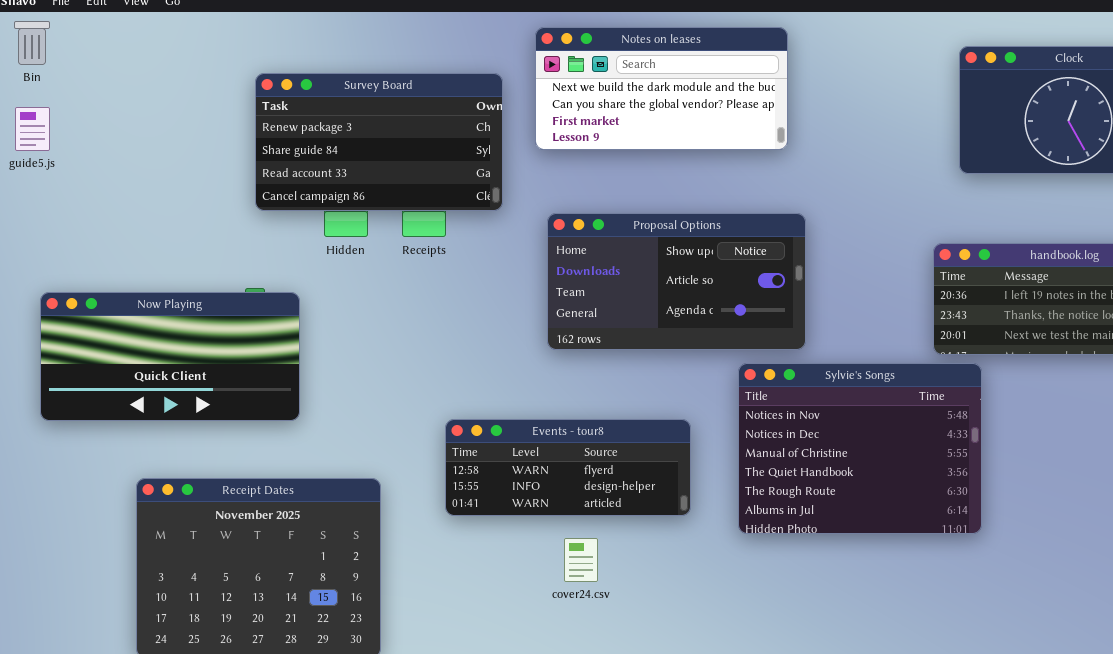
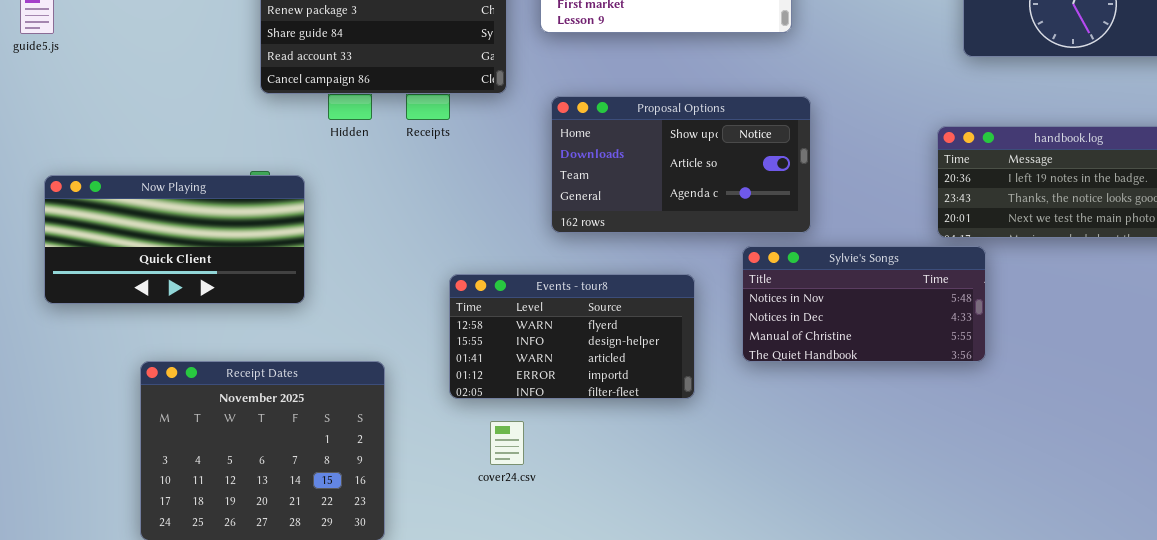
Sylvie's Songs: [738,363,982,534] -> [742,246,986,362], resized
Events - tour8: [445,419,691,516] -> [449,274,695,399], resized
cover24.csv: [564,538,598,582] -> [490,421,524,465], moved

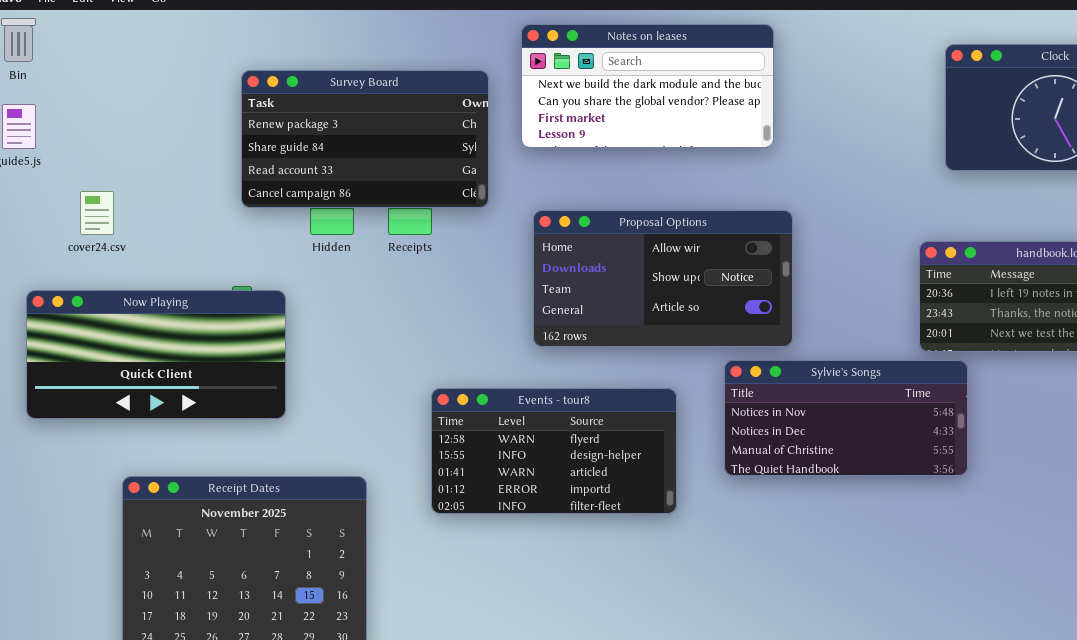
Proposal Options: [551,96,811,233] -> [533,210,793,347], scrolled up 1 row
cover24.csv: [490,421,524,465] -> [80,191,114,235], moved

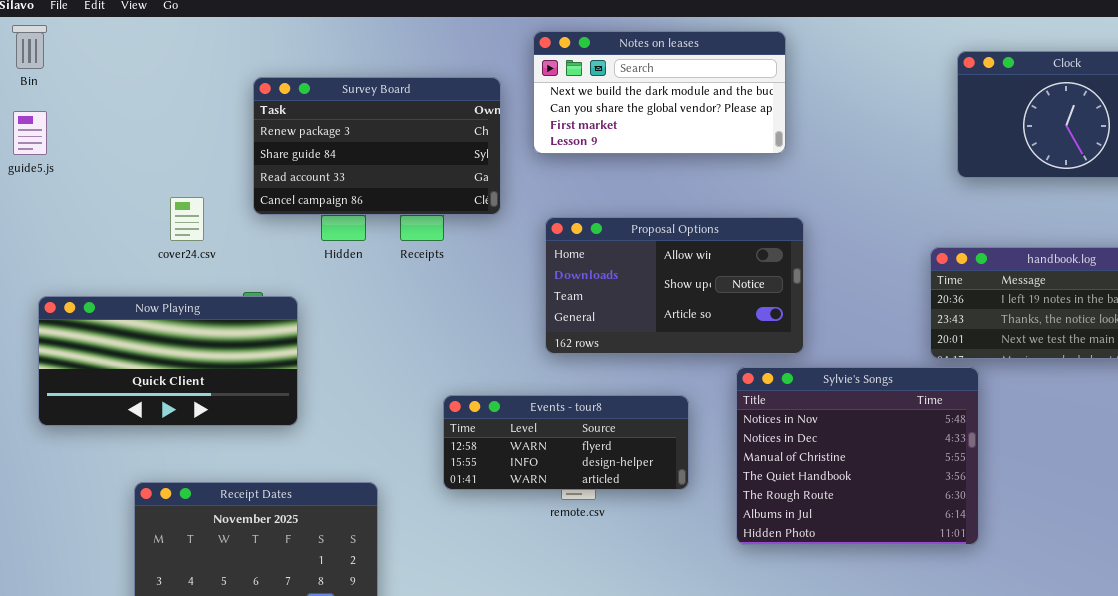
cover24.csv: [80,191,114,235] -> [170,197,204,241], moved
Sylvie's Songs: [724,360,968,476] -> [736,367,979,545], resized
Events - tour8: [431,388,677,514] -> [443,395,689,490], resized

